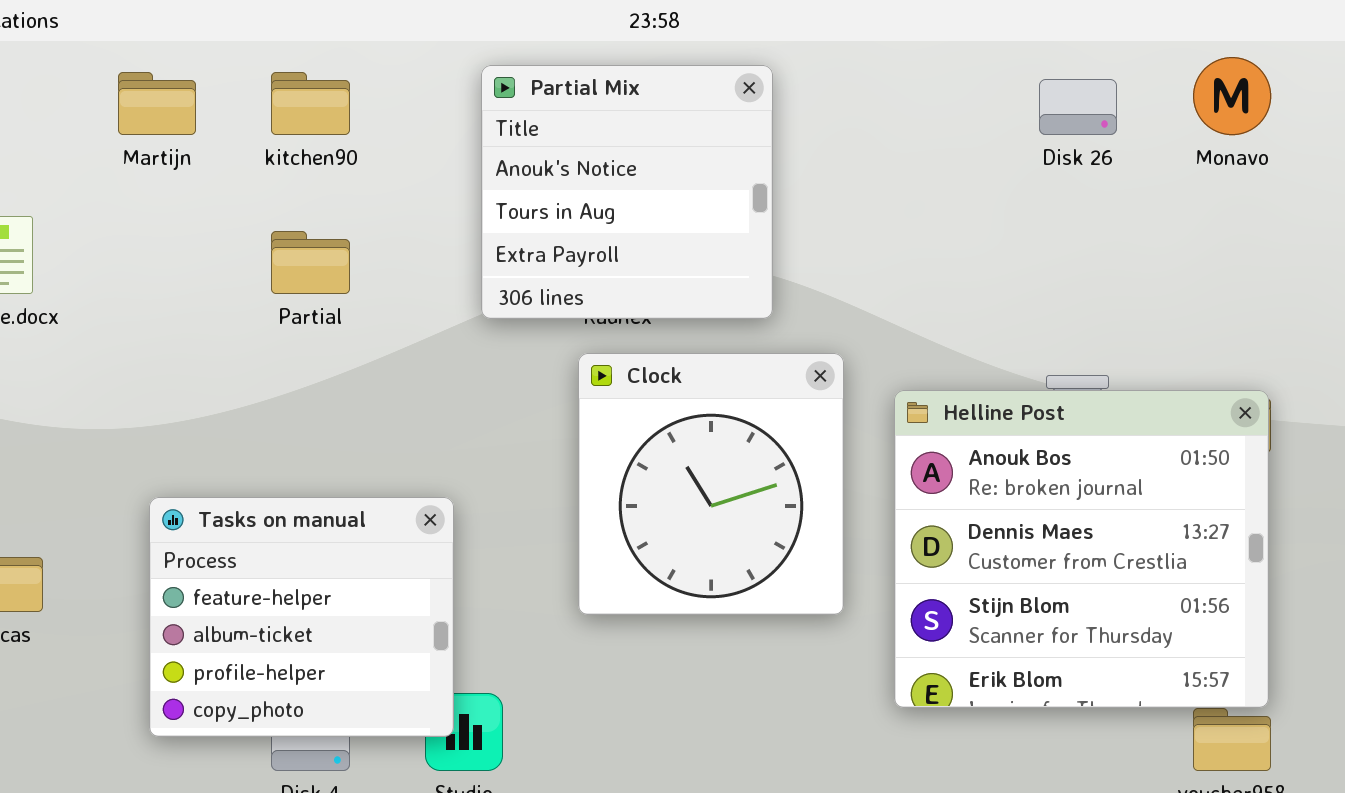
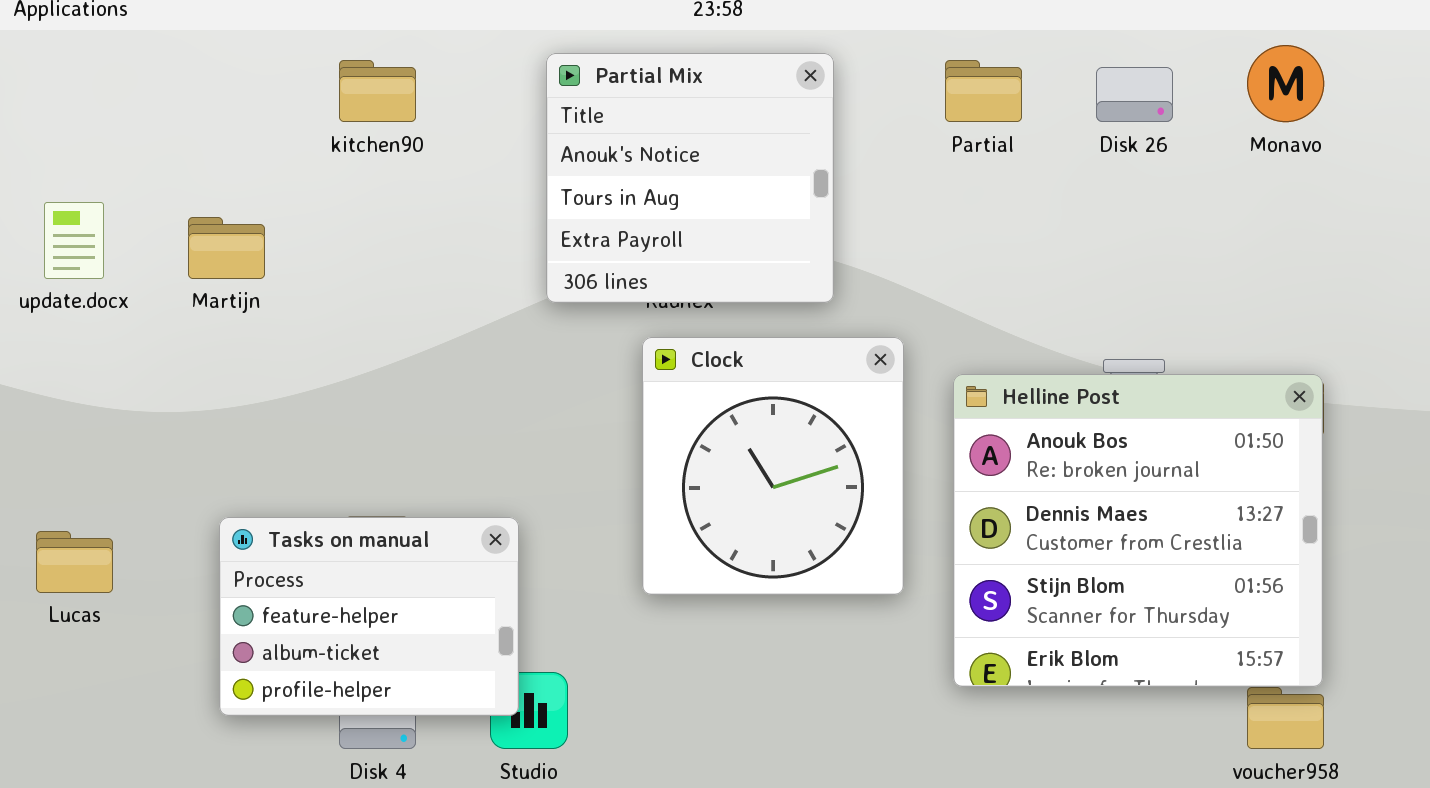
Martijn: [118,72,196,135] -> [188,217,265,279], moved
Partial: [271,231,350,294] -> [945,60,1022,122], moved
Tasks on manual: [149,497,454,737] -> [219,517,519,716], resized

